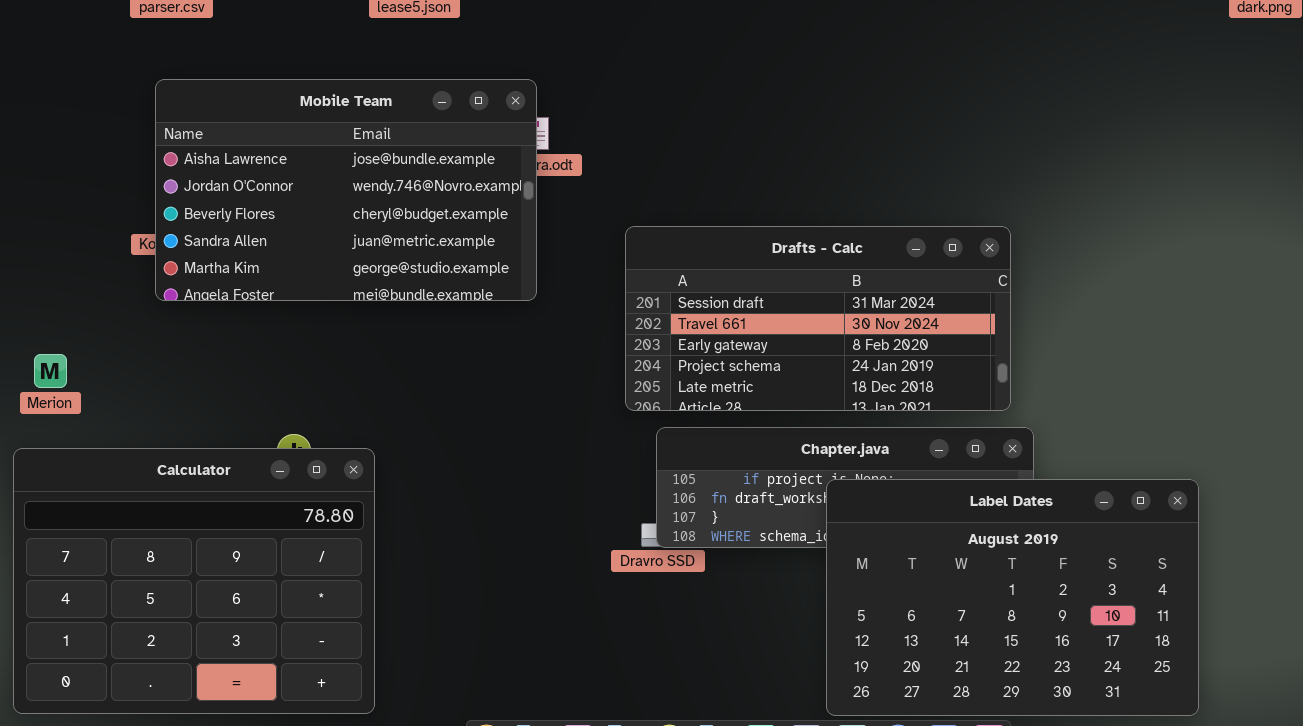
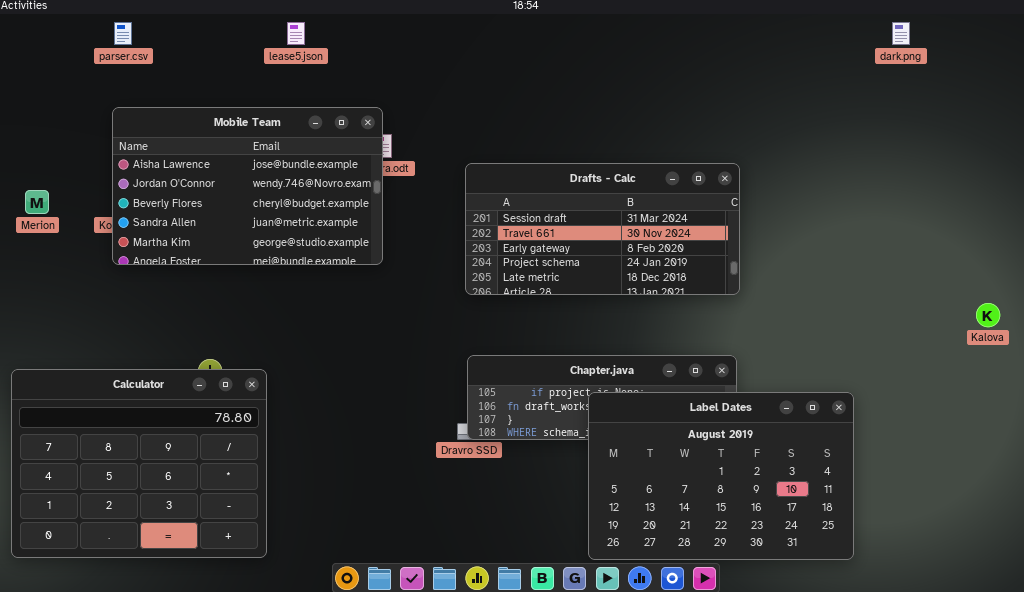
Drafts - Calc: [625,226,1011,411] -> [465,163,740,295], moved
Merion: [34,354,67,388] -> [25,190,49,214], moved

